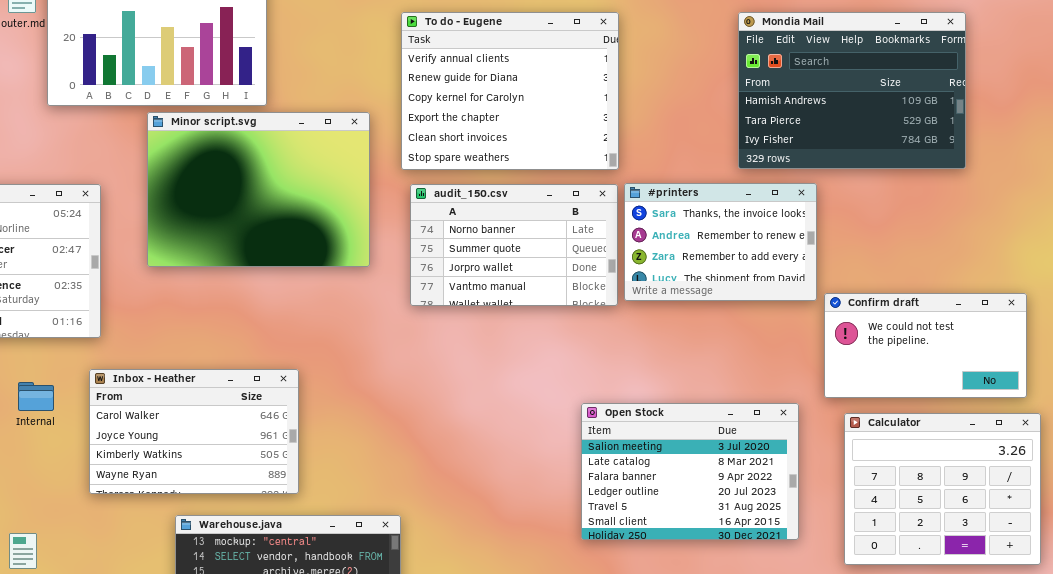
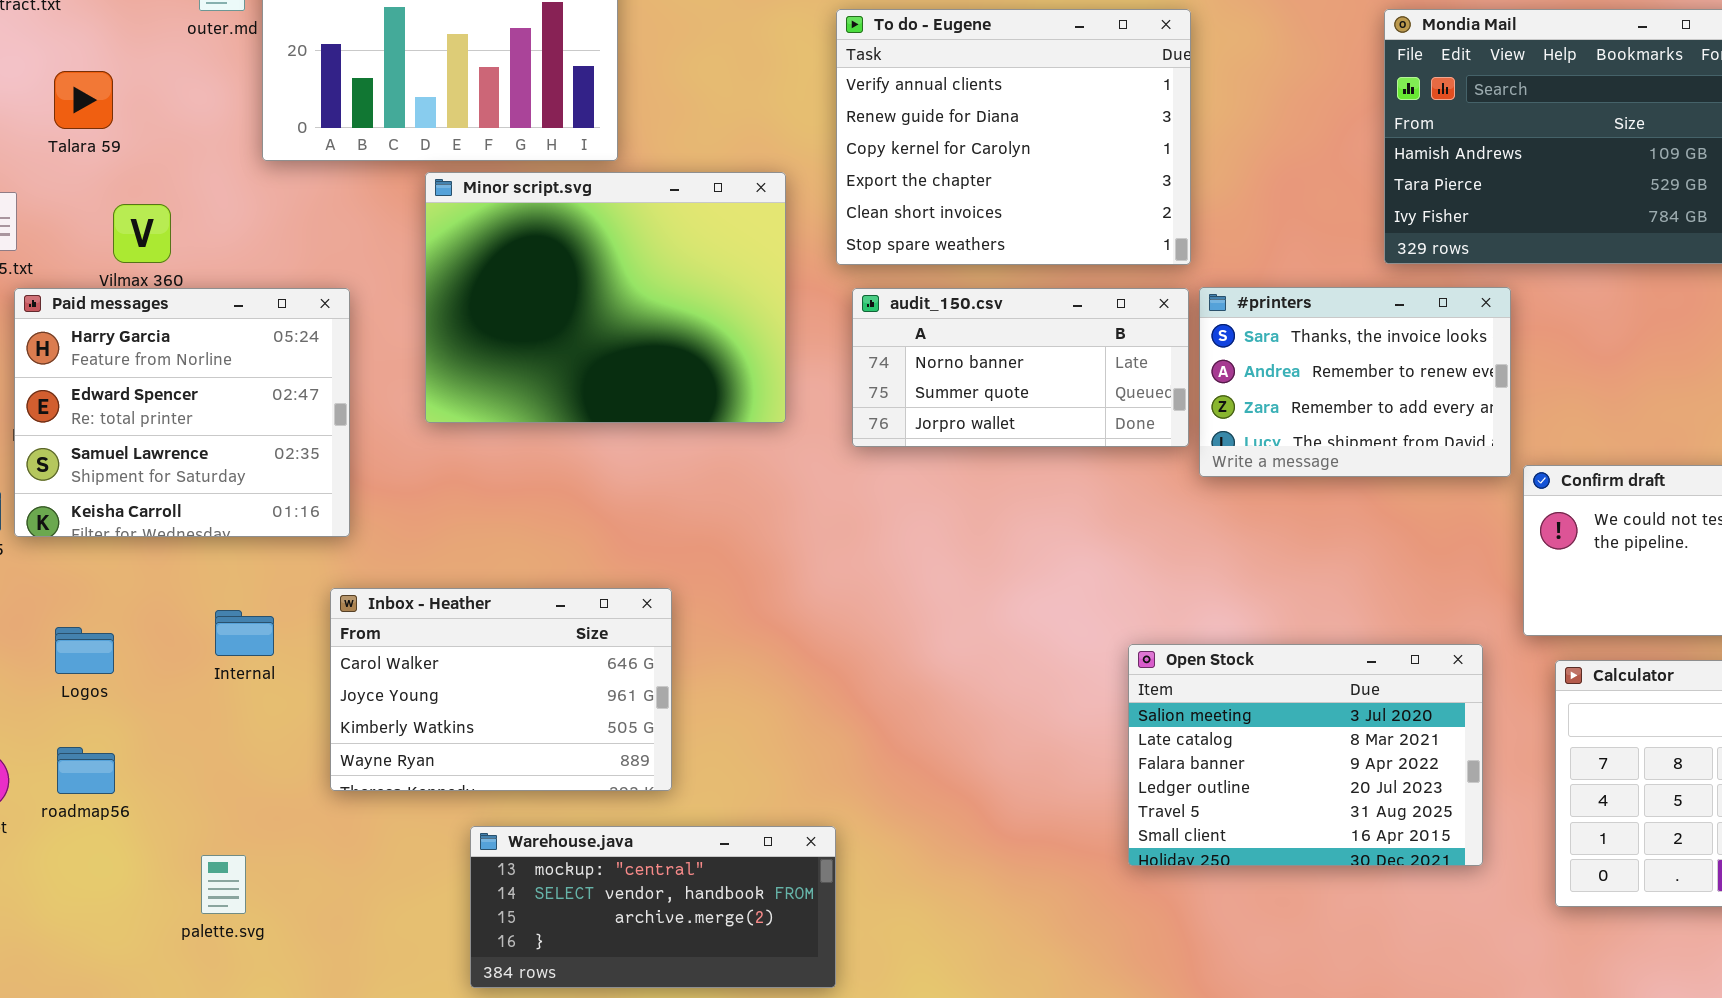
audit_150.csv: [410,184,618,306] -> [852,288,1189,447], resized

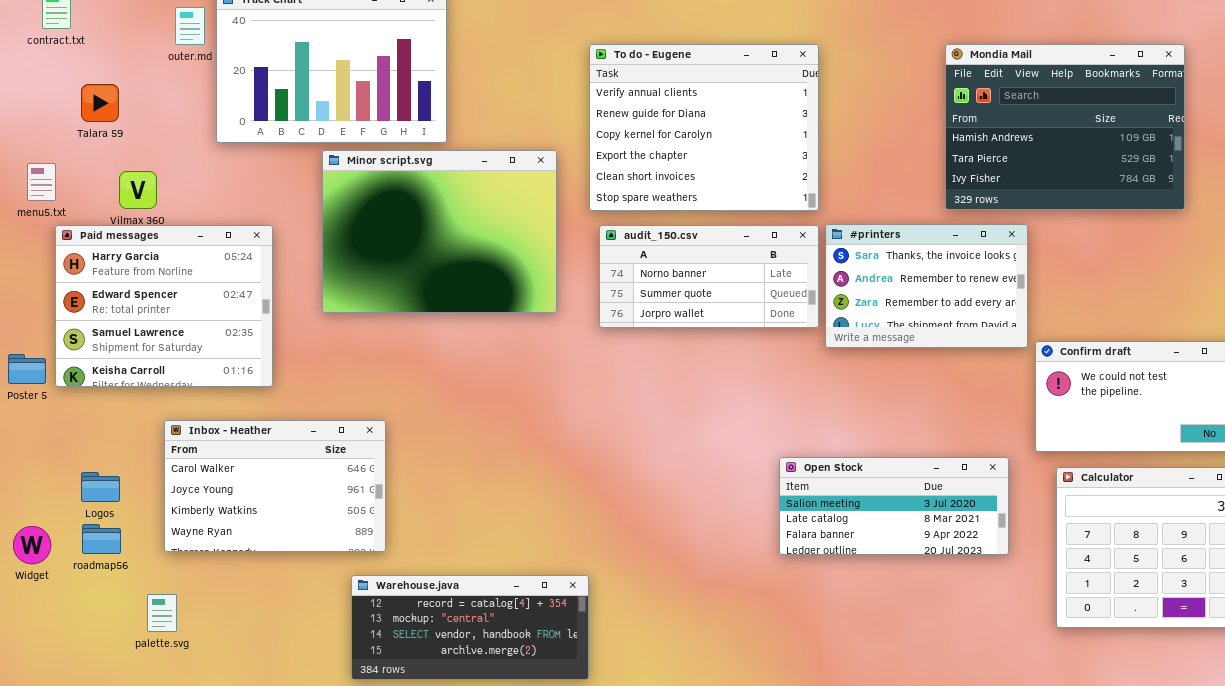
Inbox - Heather: [330,588,672,791] -> [164,420,386,552], moved
Logos: [55,627,114,674] -> [81,472,120,502], moved
Open Stock: [1128,644,1483,866] -> [779,457,1009,555], resized
Warehouse.java: [470,826,836,988] -> [351,575,589,680], scrolled up 1 row
palette.svg: [201,855,246,914] -> [147,594,177,632], moved

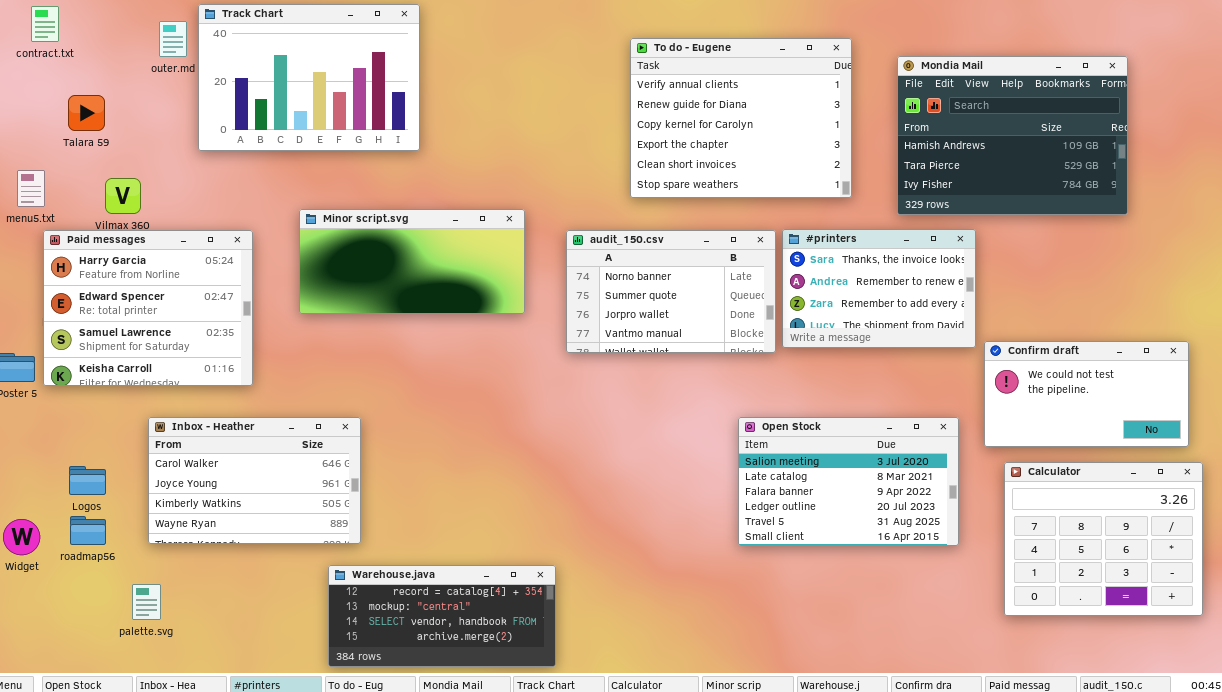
To do - Eugene: [589,44,819,211] -> [630,38,852,198], moved
Minor script.svg: [322,150,557,313] -> [299,209,525,314], resized
audit_150.csv: [599,225,819,328] -> [566,230,776,353], resized
Open Stock: [779,457,1009,555] -> [738,417,959,546], resized

